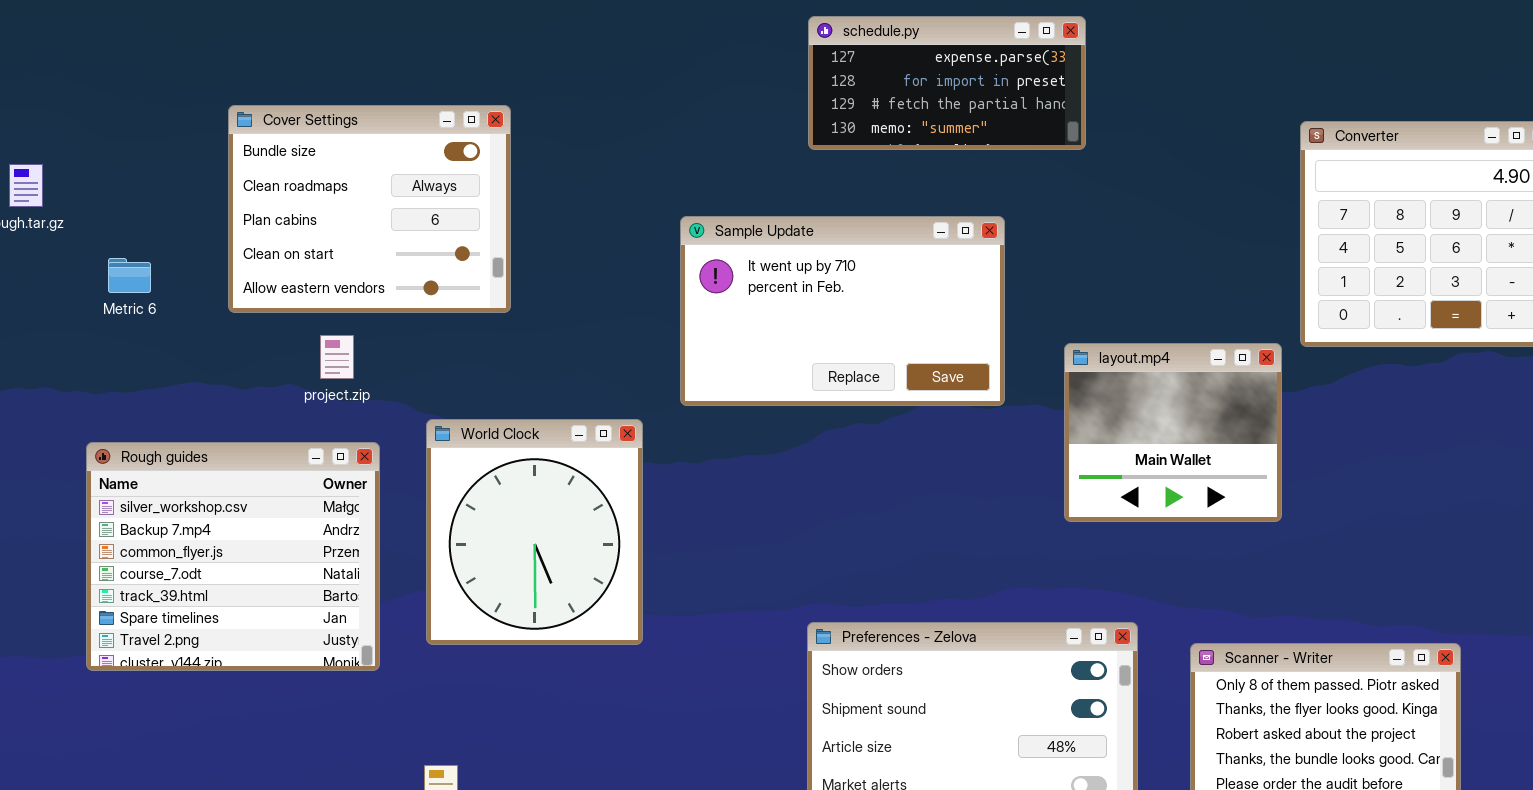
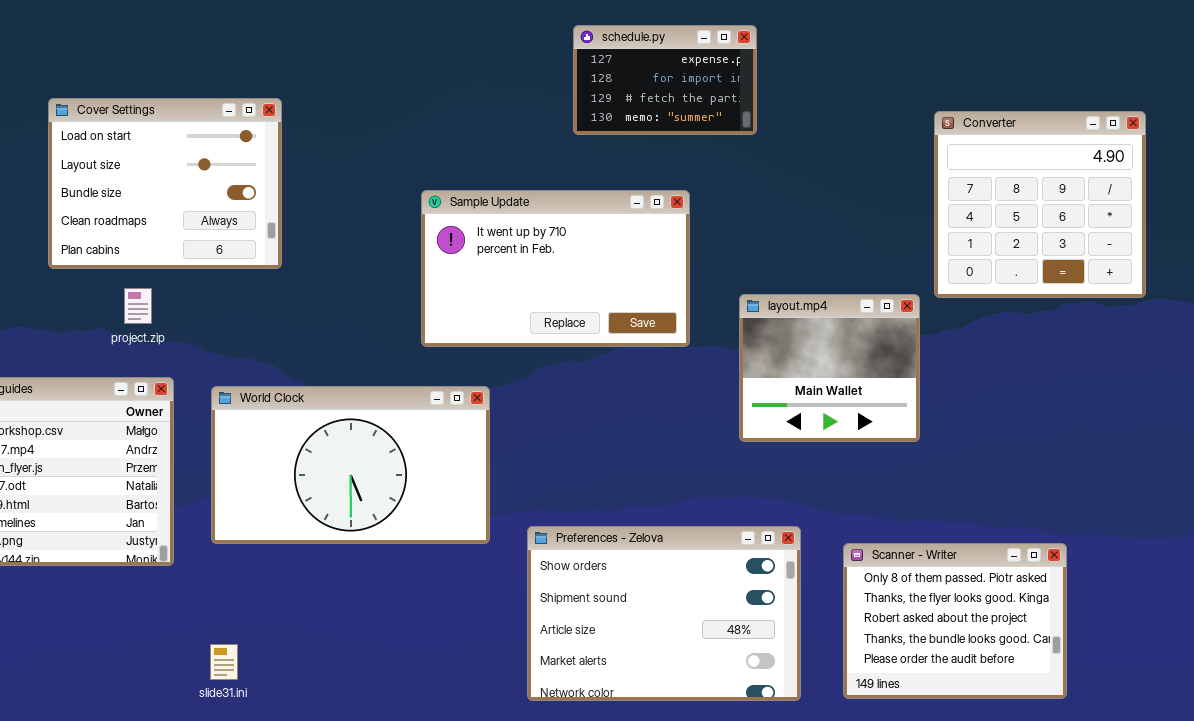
schedule.py: [808,16,1086,150] -> [573,25,757,135], resized
Cover Settings: [228,105,511,313] -> [48,98,282,269], scrolled up 2 rows
World Clock: [426,419,643,645] -> [211,386,490,544], resized

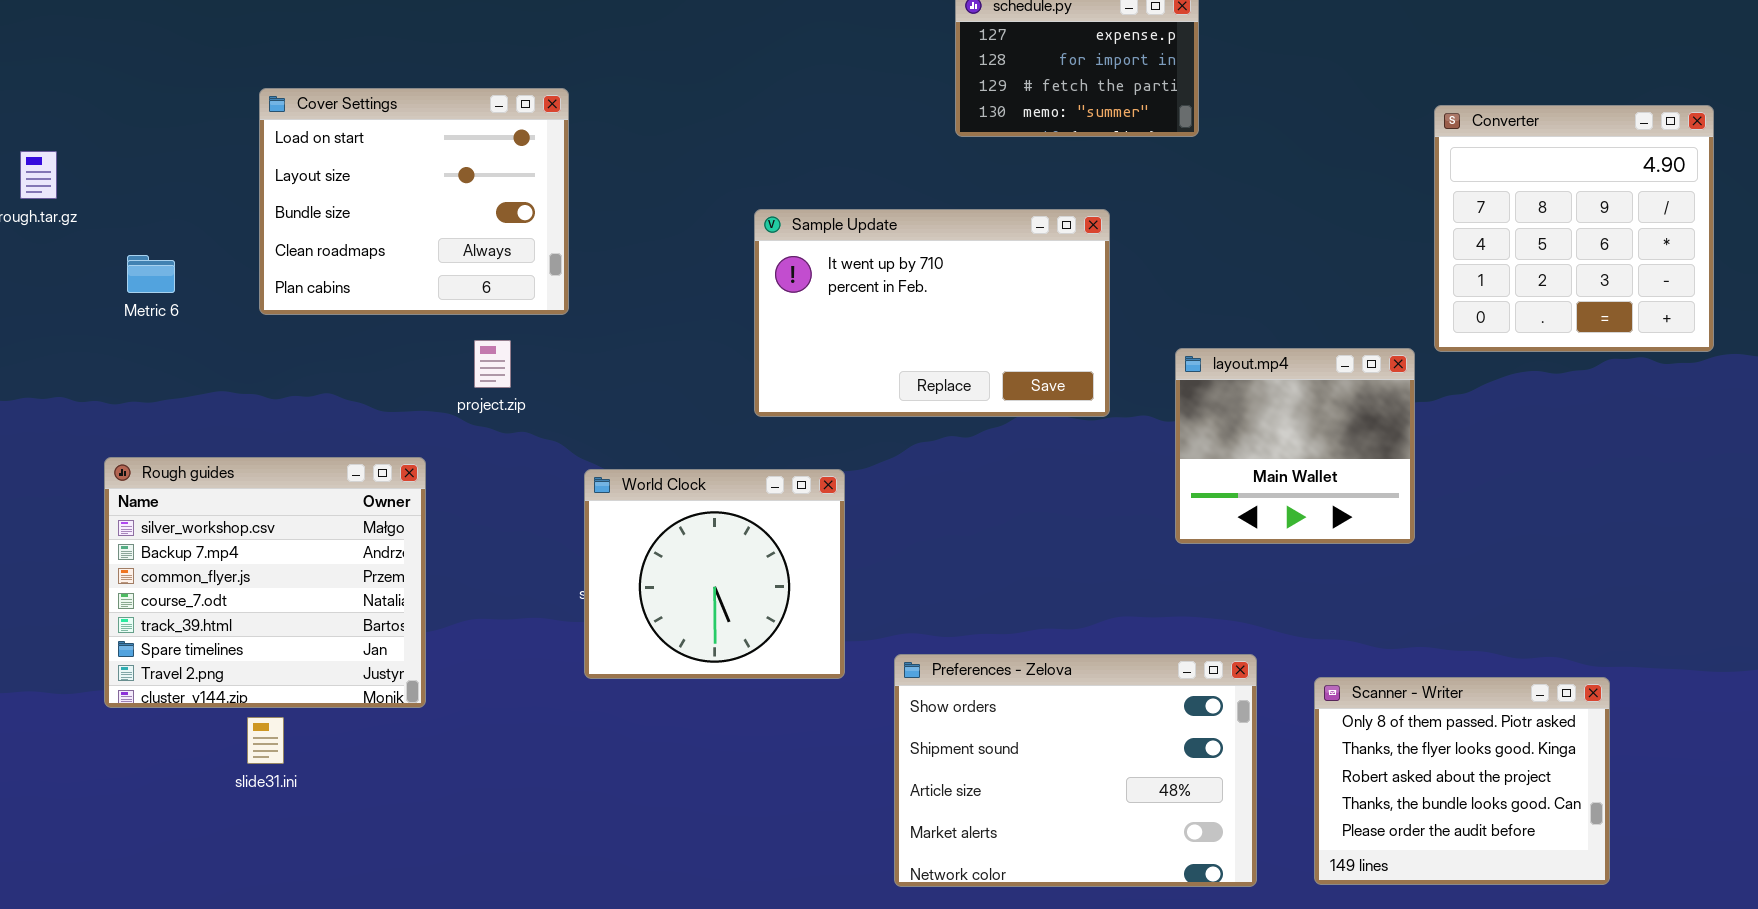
project.zip: [124,288,152,324] -> [474,340,511,388], moved
World Clock: [211,386,490,544] -> [584,469,845,679], resized
slide31.ini: [210,644,238,680] -> [247,717,284,764], moved

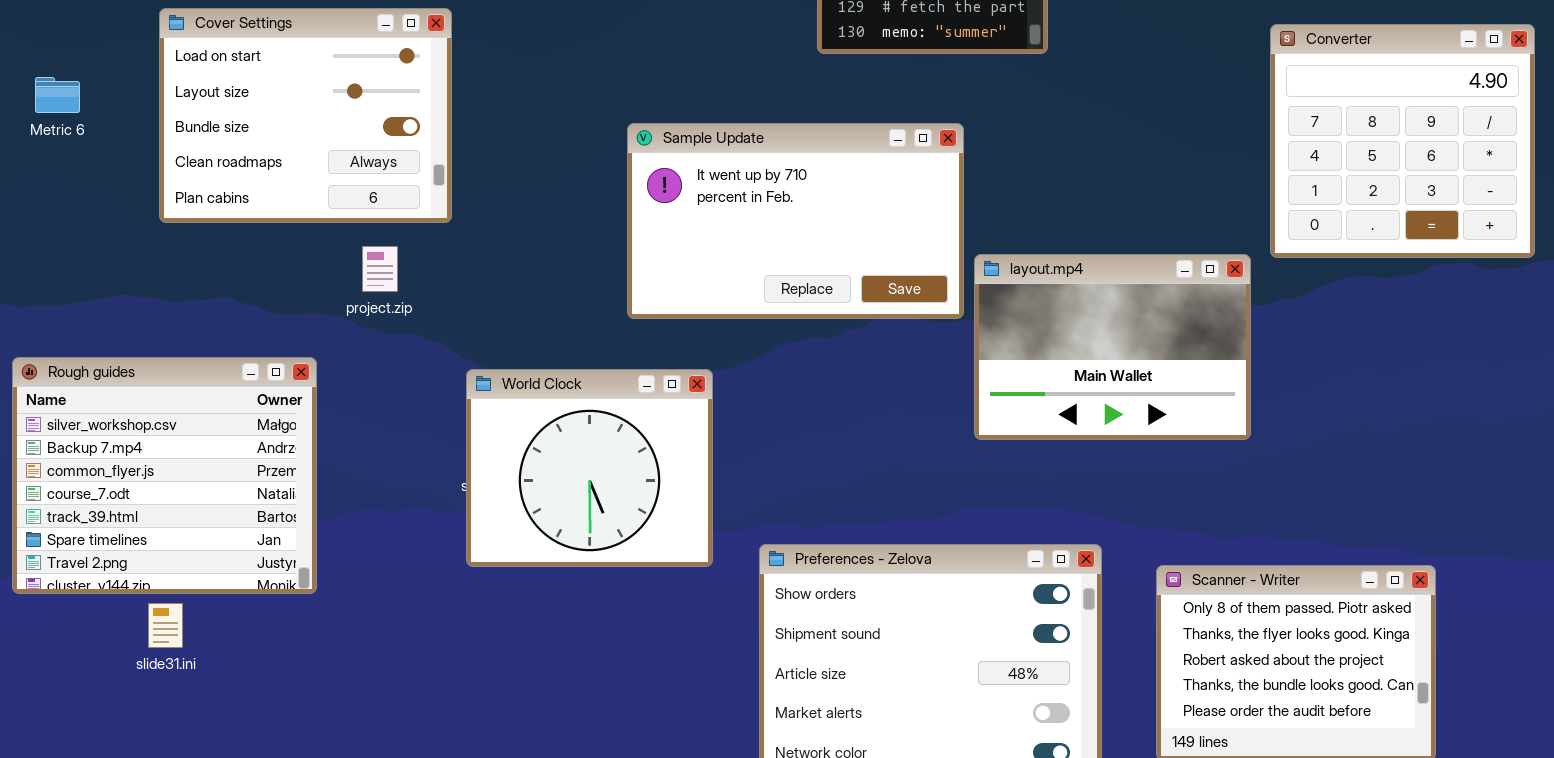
Metric 6: [127,255,175,293] -> [35,77,80,113], moved
layout.mp4: [1175,348,1415,544] -> [974,254,1251,440], resized

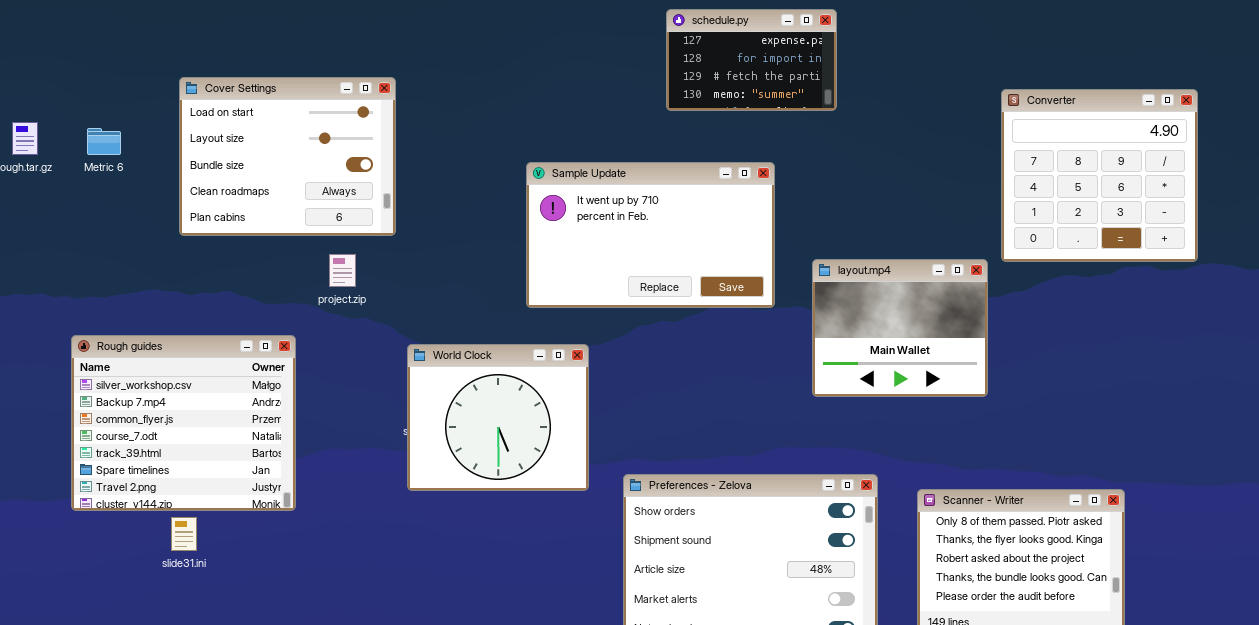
layout.mp4: [974,254,1251,440] -> [812,259,988,397], resized

